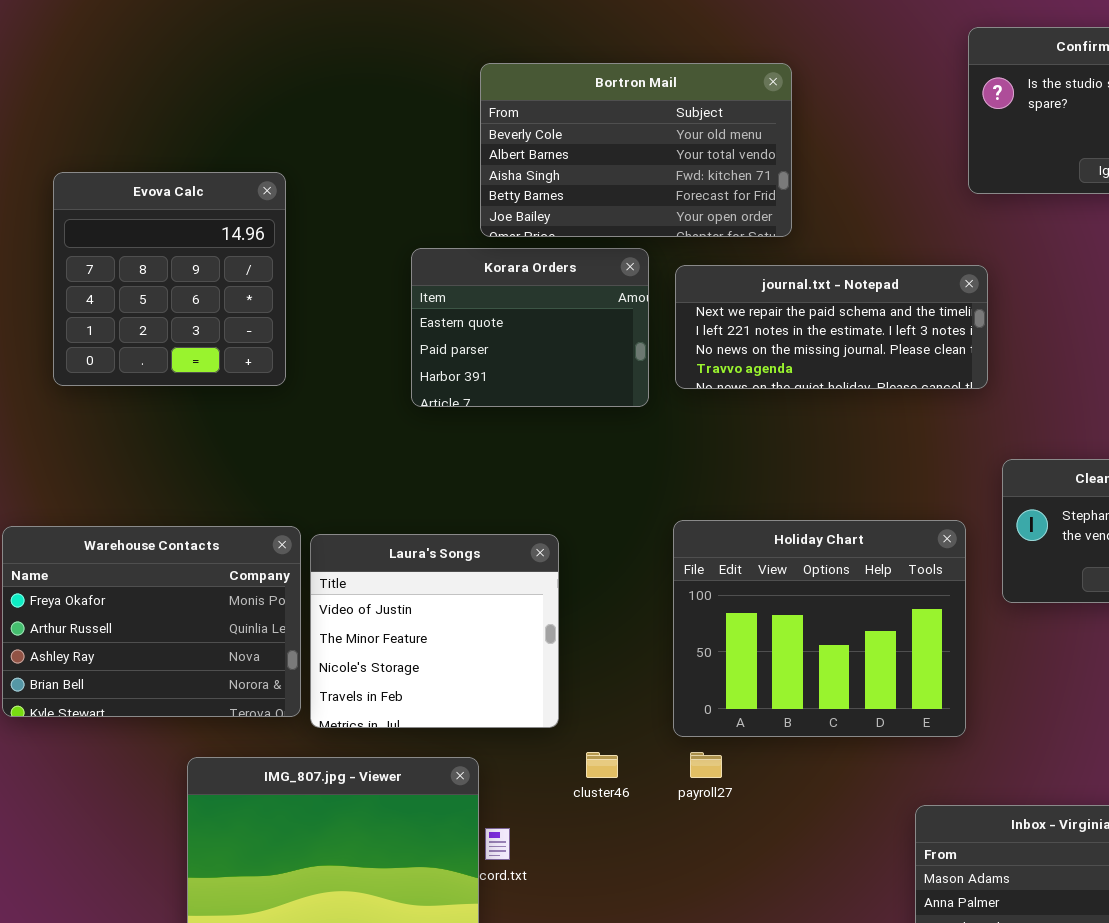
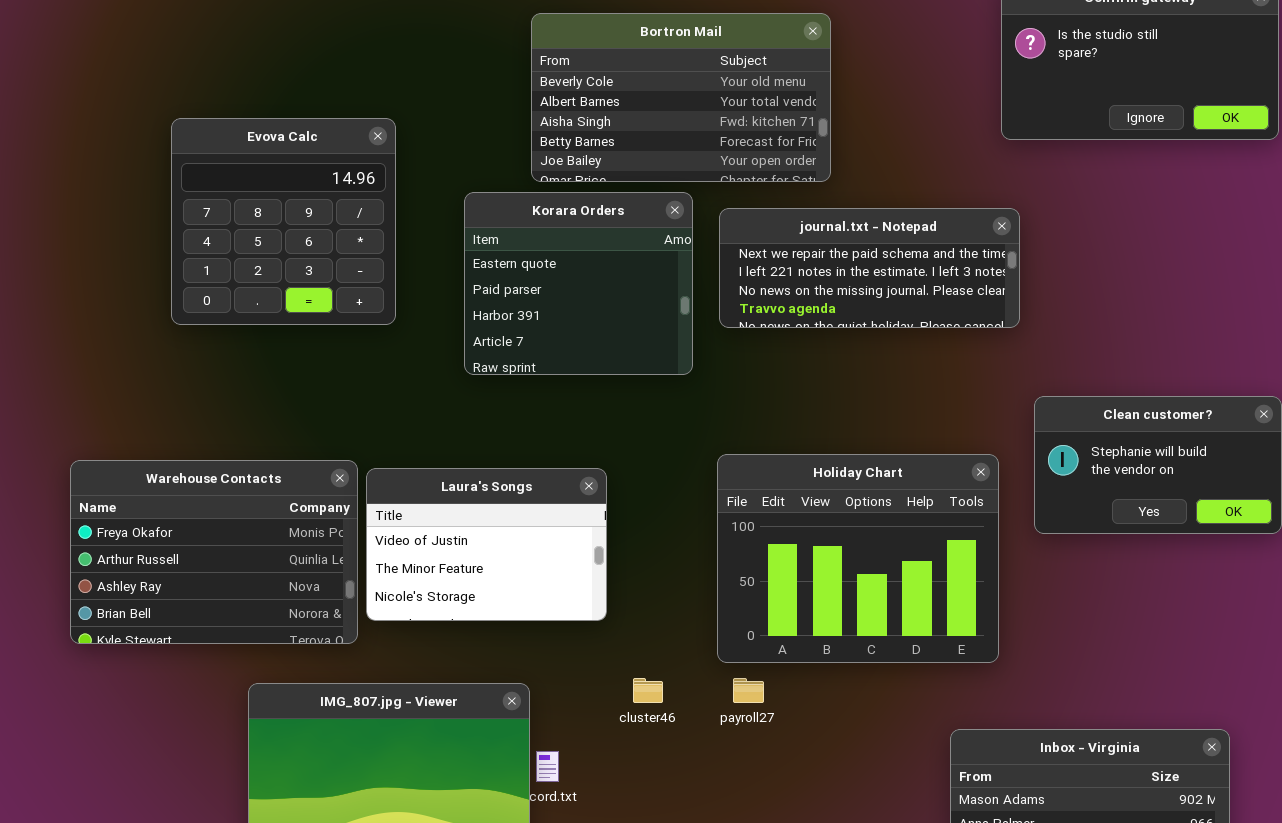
Evova Calc: [53,172,286,386] -> [171,118,396,325], moved
Korara Orders: [411,248,649,407] -> [464,192,693,375], resized
Laura's Songs: [310,534,559,728] -> [366,468,607,621], resized

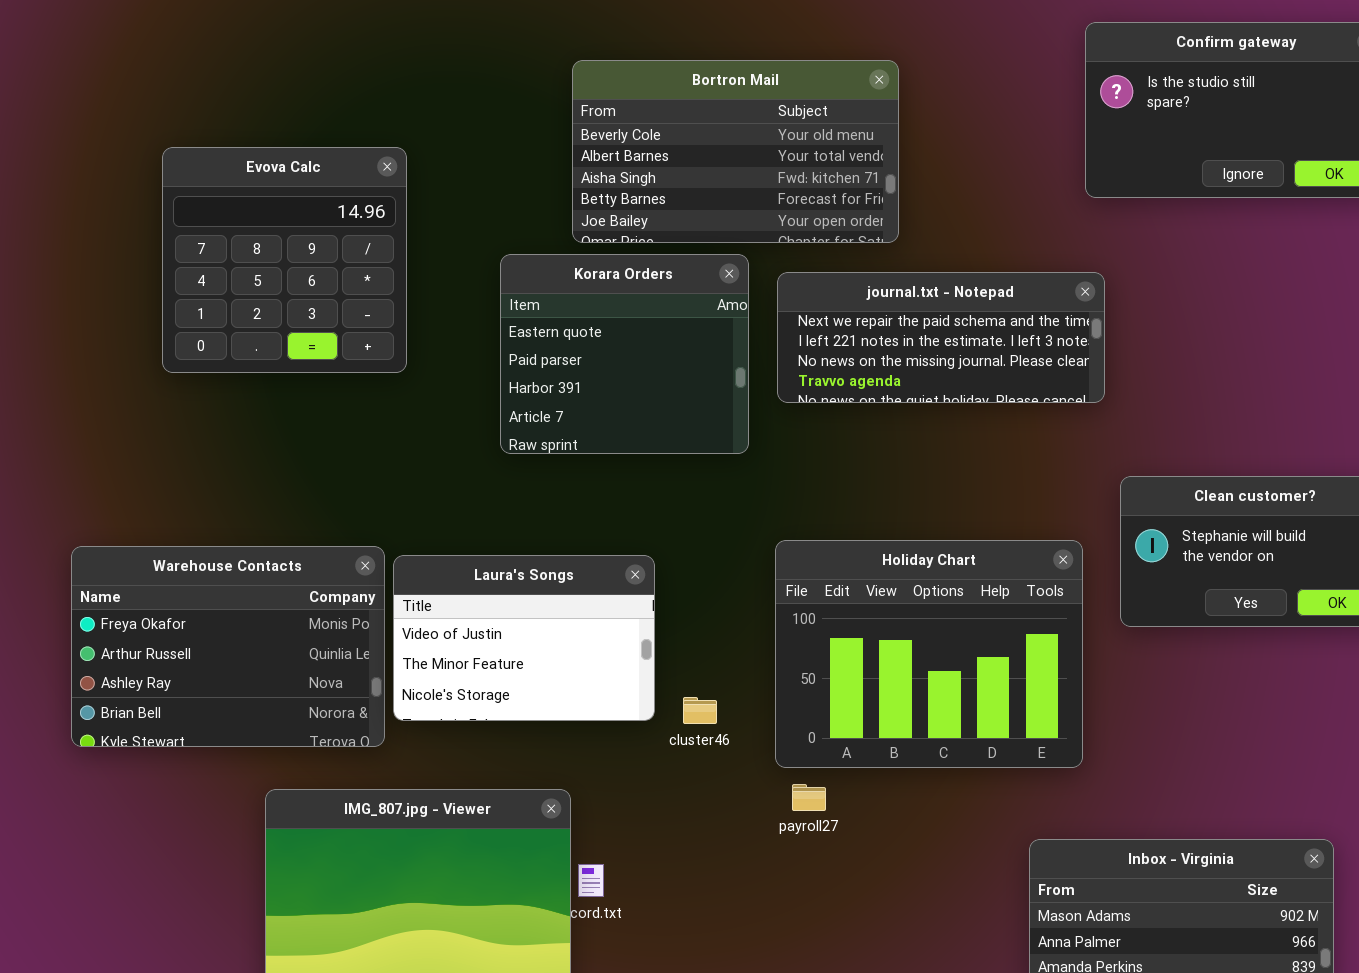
Evova Calc: [171,118,396,325] -> [162,147,407,373], moved
cluster46: [633,678,663,703] -> [683,697,717,724], moved

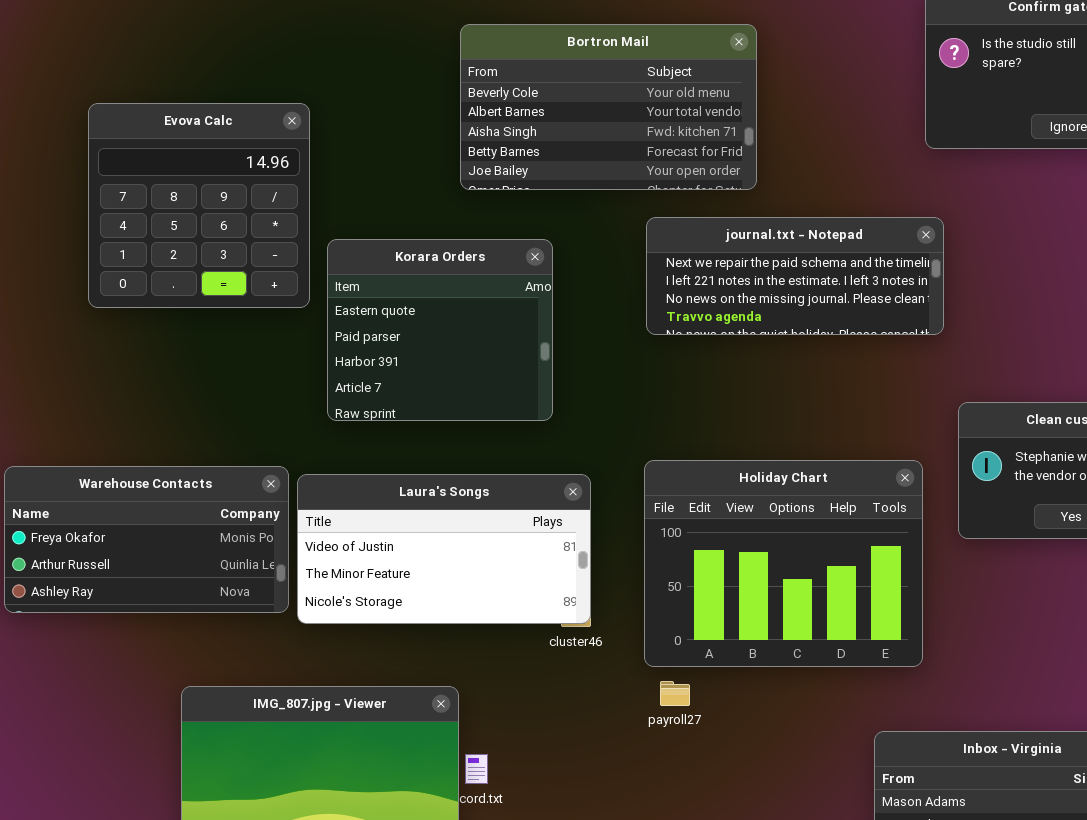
Korara Orders: [500,254,749,454] -> [327,239,553,421], moved
Warehouse Contacts: [71,546,385,747] -> [4,466,289,613], resized
Laura's Songs: [393,555,655,721] -> [297,474,591,624], resized

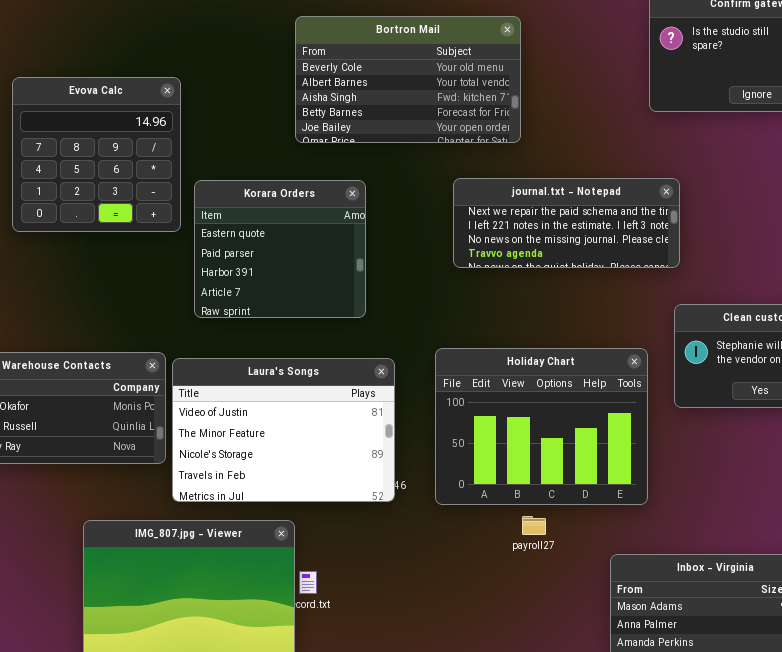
journal.txt - Notepad: [646,217,944,335] -> [453,178,680,268], moved
Laura's Songs: [297,474,591,624] -> [172,358,395,502], resized
payroll27: [660,681,690,706] -> [522,516,546,535], moved

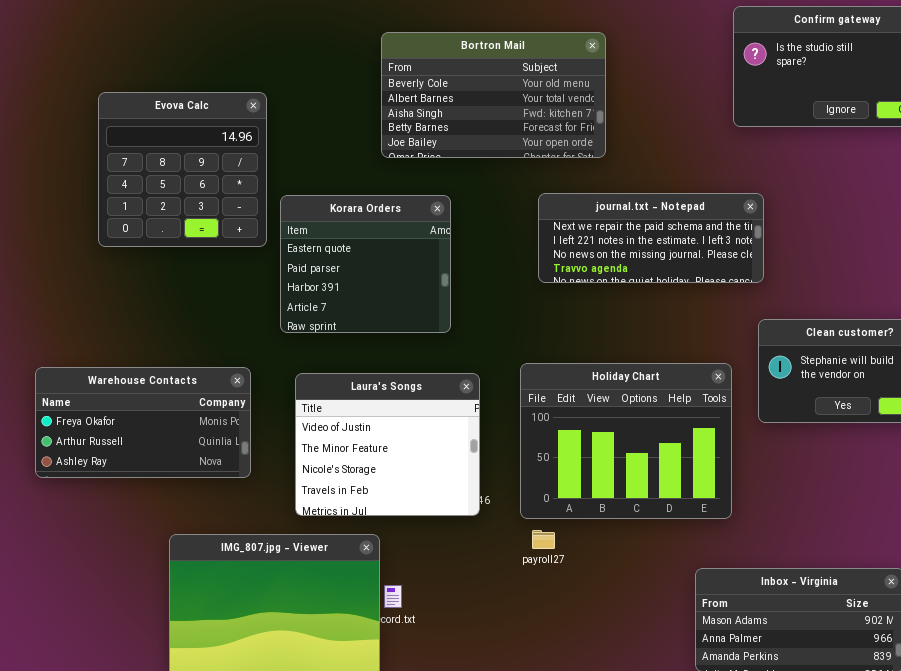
Laura's Songs: [172,358,395,502] -> [295,373,480,516], resized
payroll27: [522,516,546,535] -> [532,530,555,549], moved

